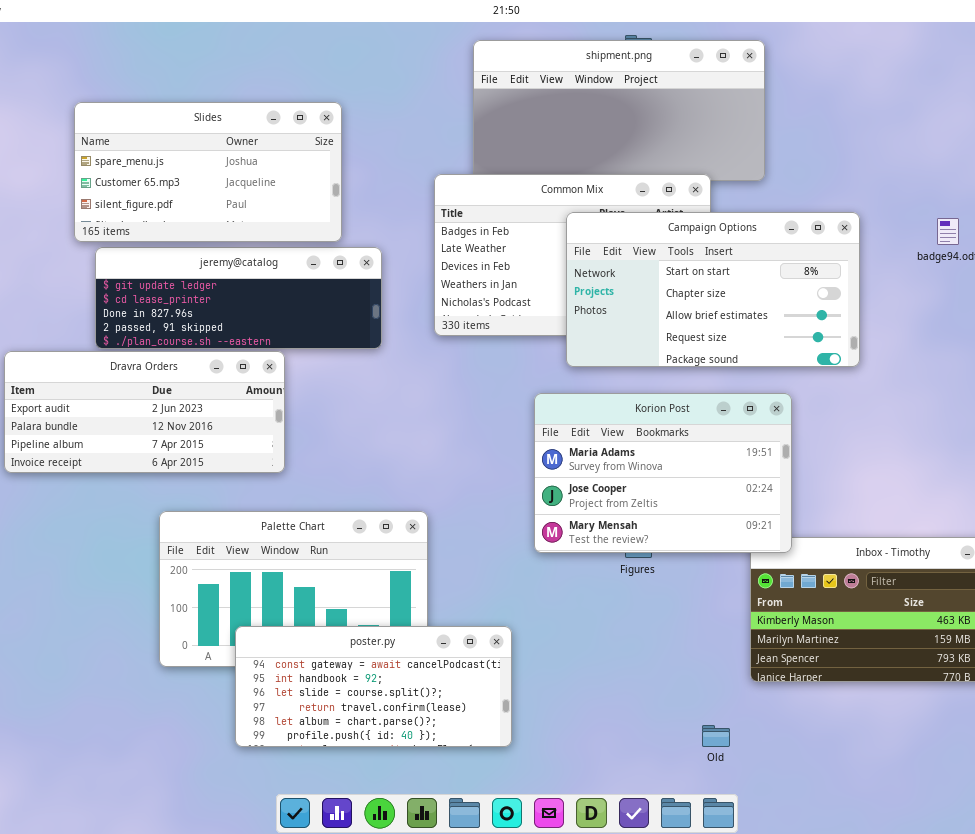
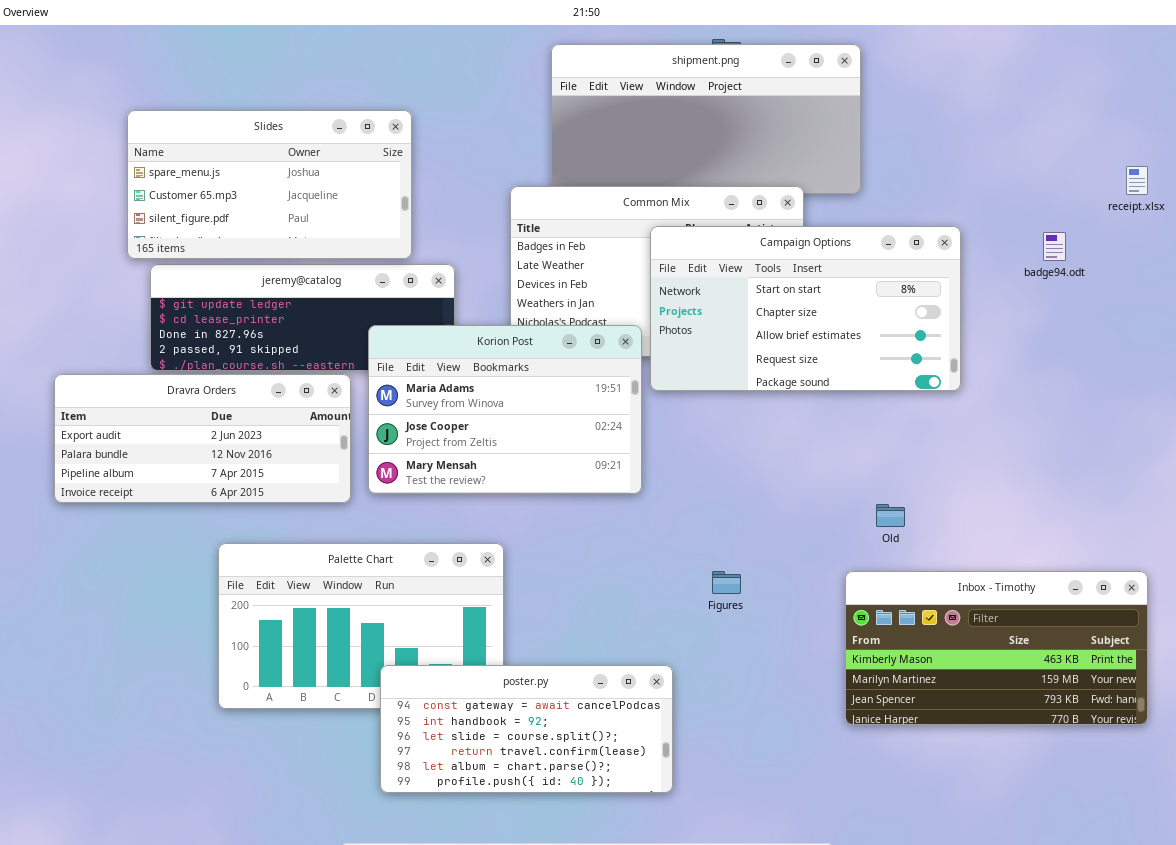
Korion Post: [534,393,792,553] -> [368,325,642,494], moved
poster.py: [235,626,512,747] -> [380,665,673,793], moved
Old: [702,725,730,747] -> [876,504,905,527], moved

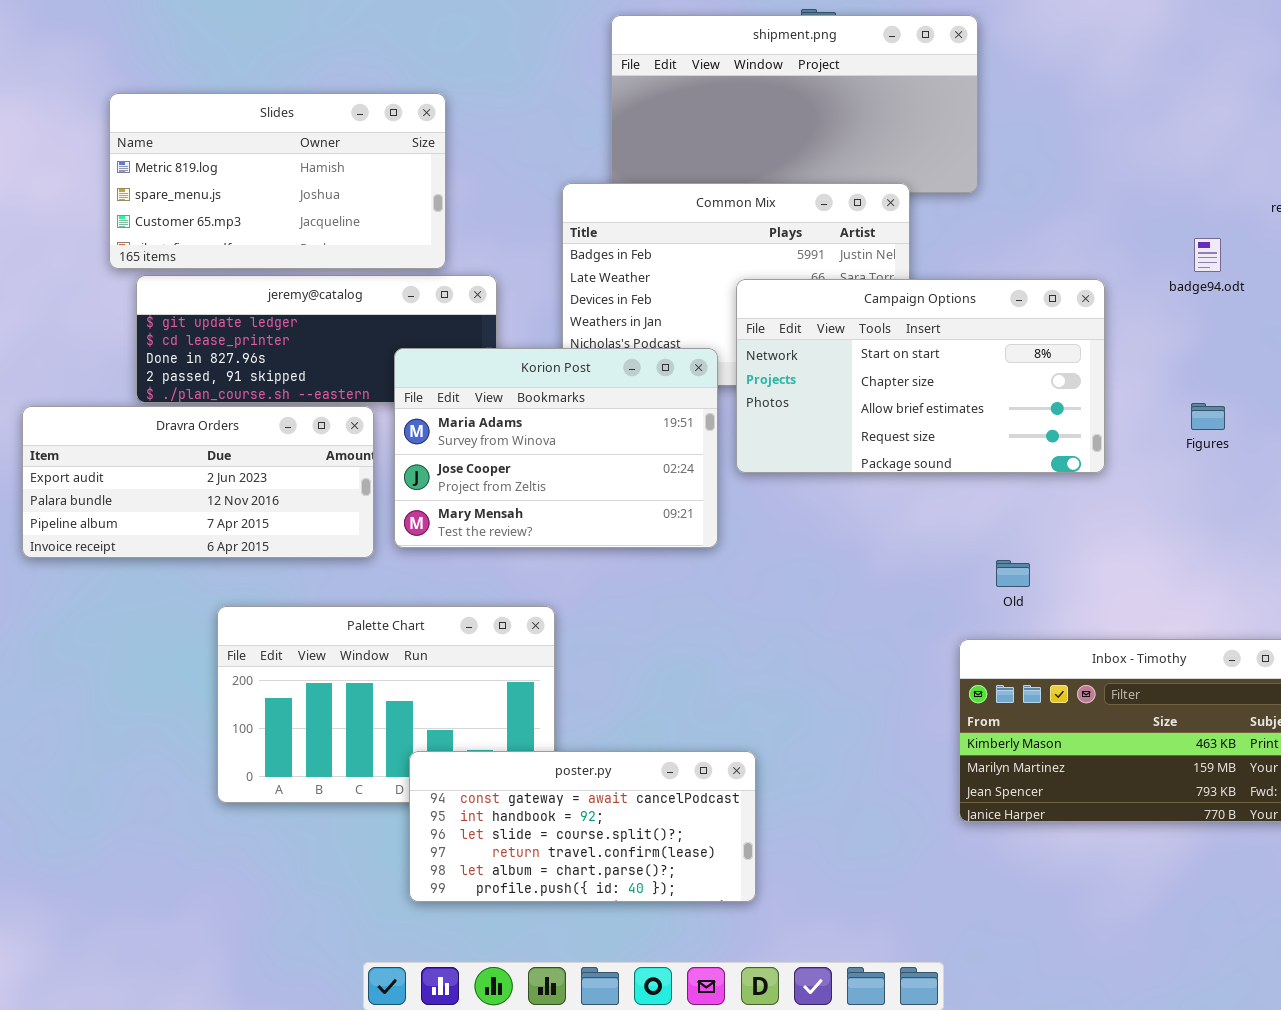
Slides: [127,110,412,259] -> [109,93,446,269], scrolled up 1 row
Campaign Options: [650,226,961,391] -> [736,279,1105,473], moved
Figures: [712,571,741,594] -> [1191,403,1225,430], moved

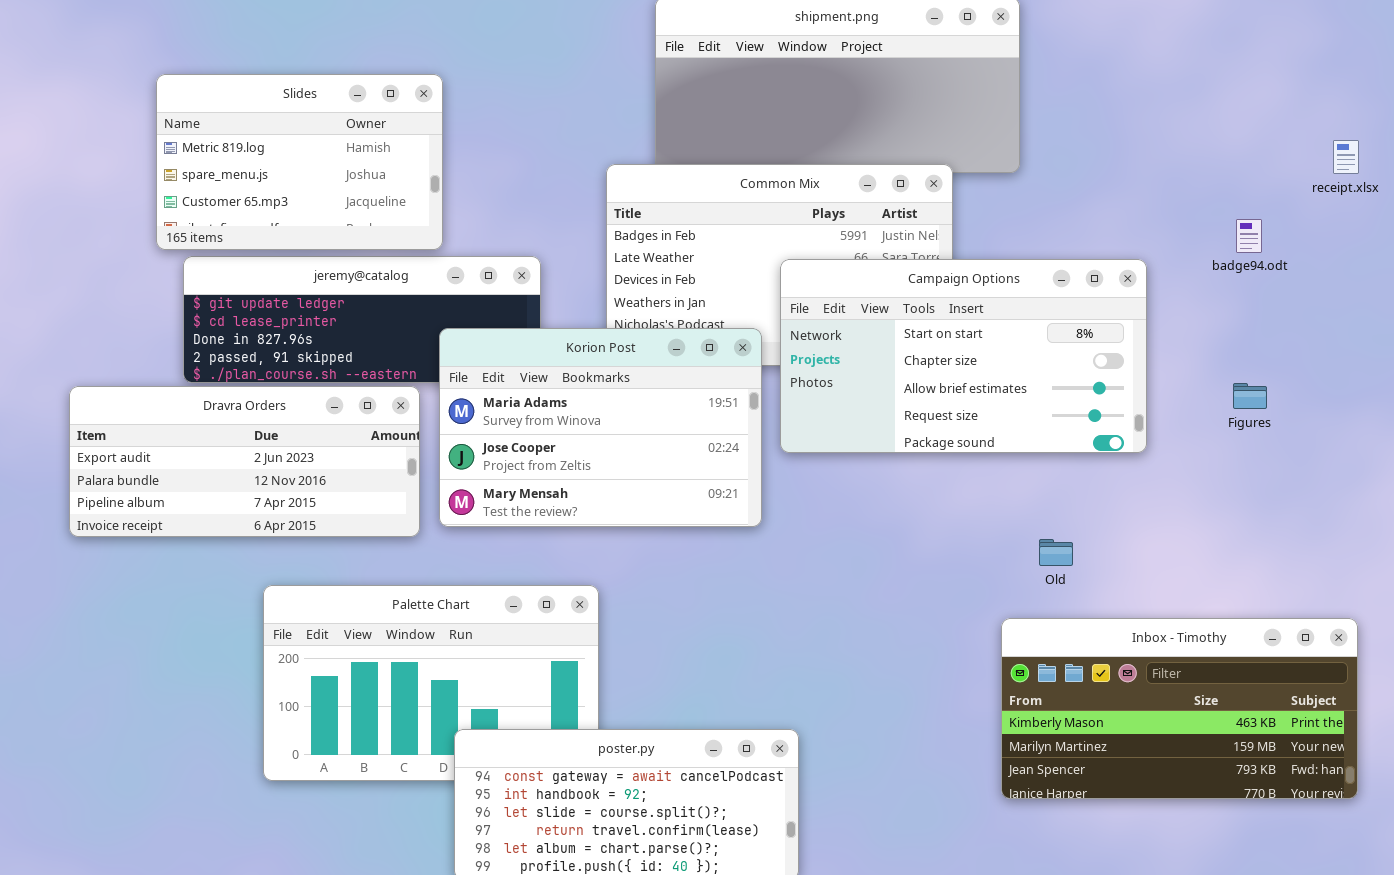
Slides: [109,93,446,269] -> [156,74,443,250], resized

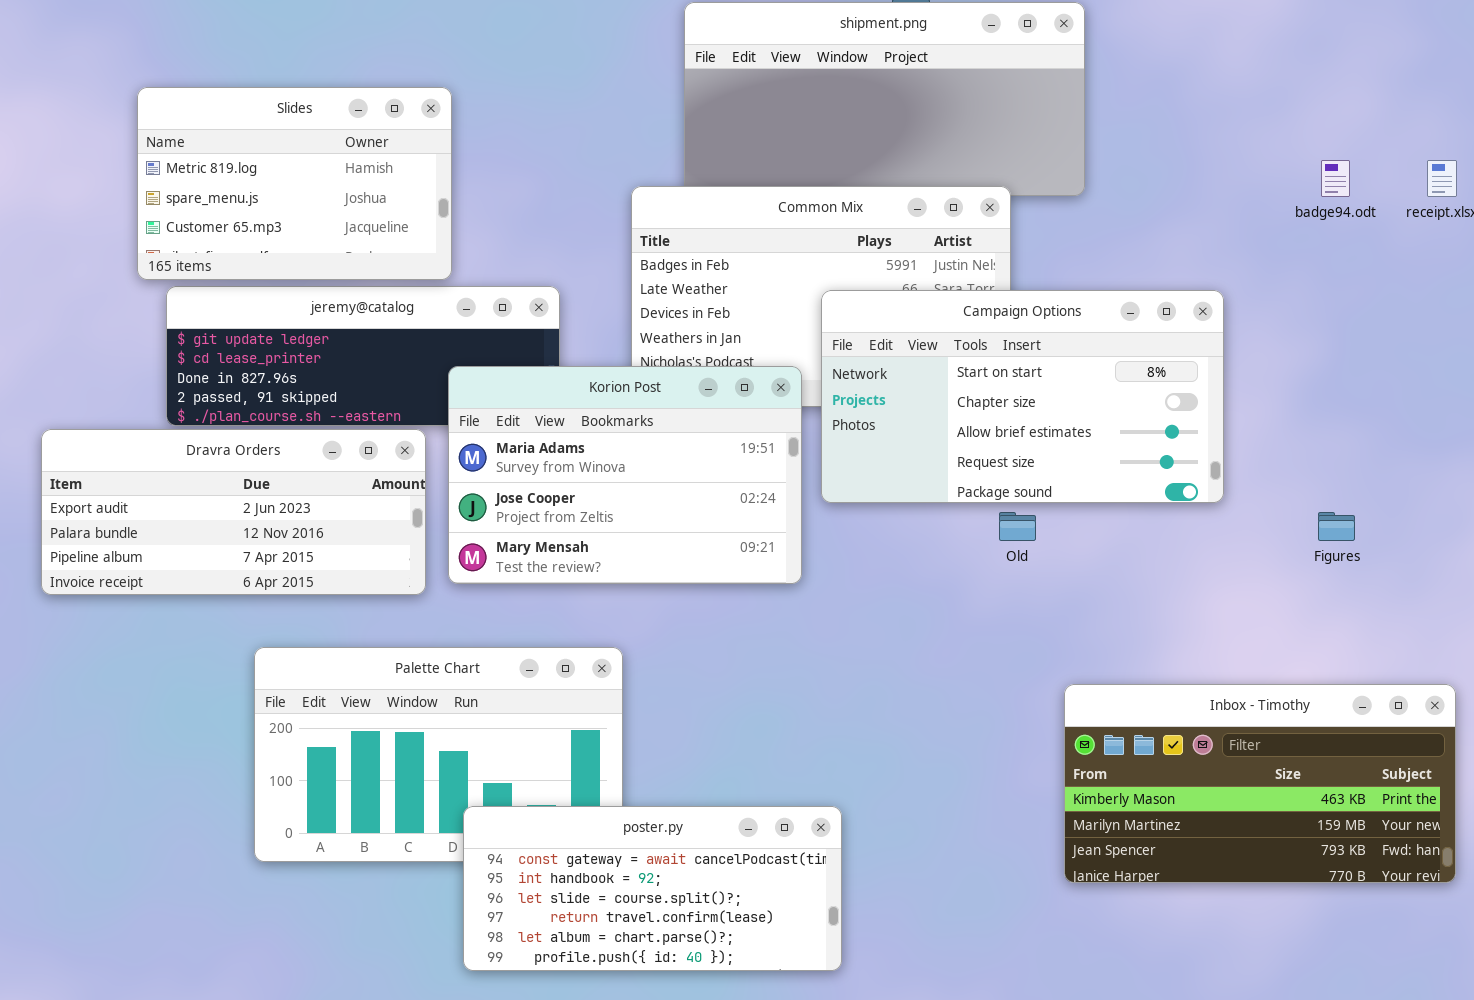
badge94.odt: [1236,219,1262,253] -> [1321,160,1350,197], moved
Figures: [1233,383,1267,409] -> [1318,512,1355,541], moved
Old: [1039,539,1073,566] -> [999,512,1036,541], moved

